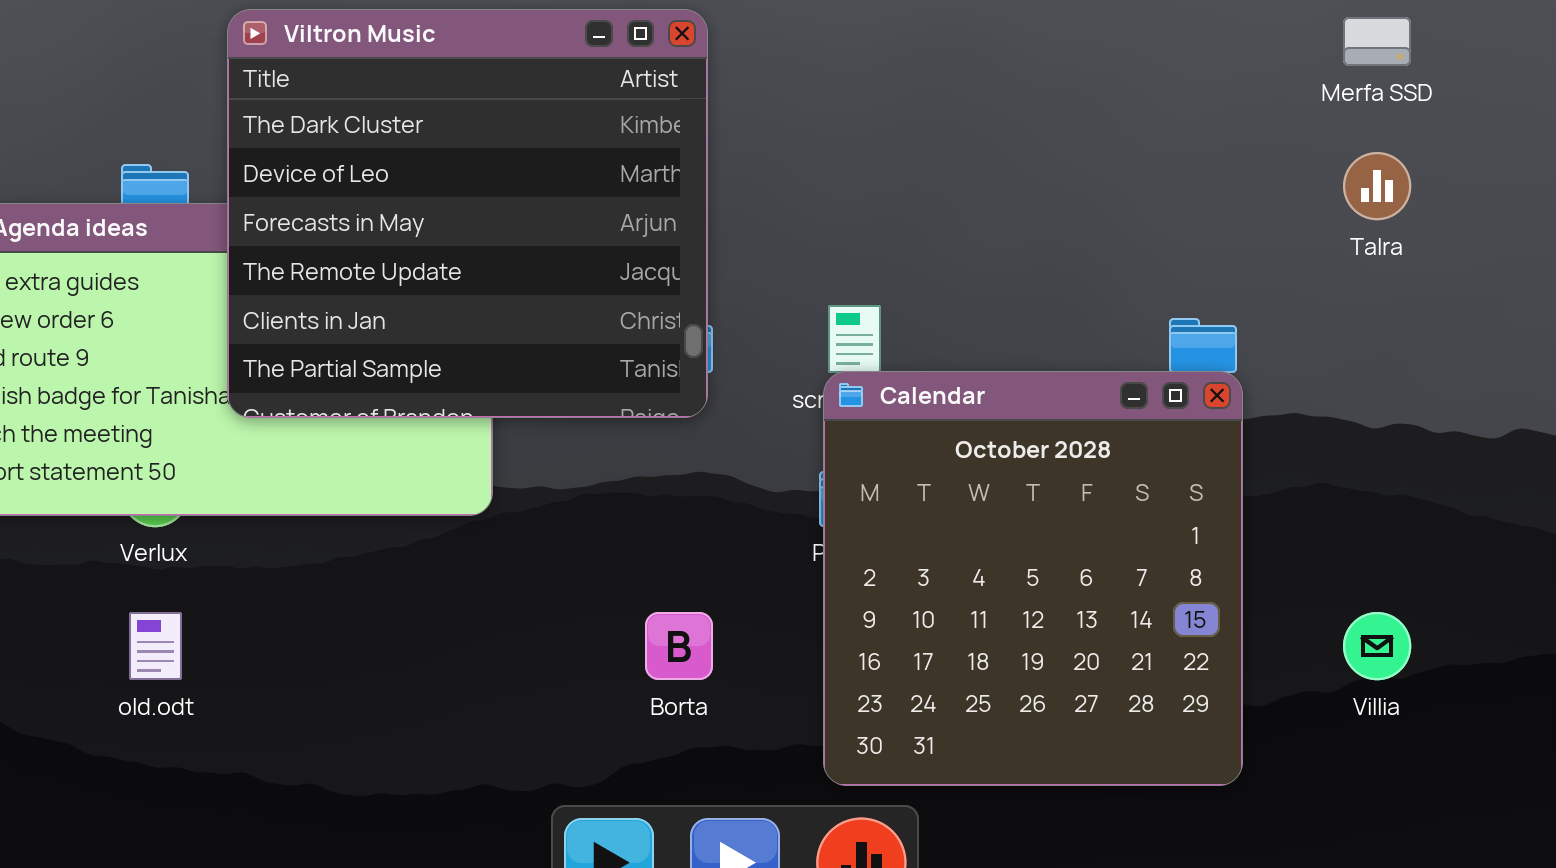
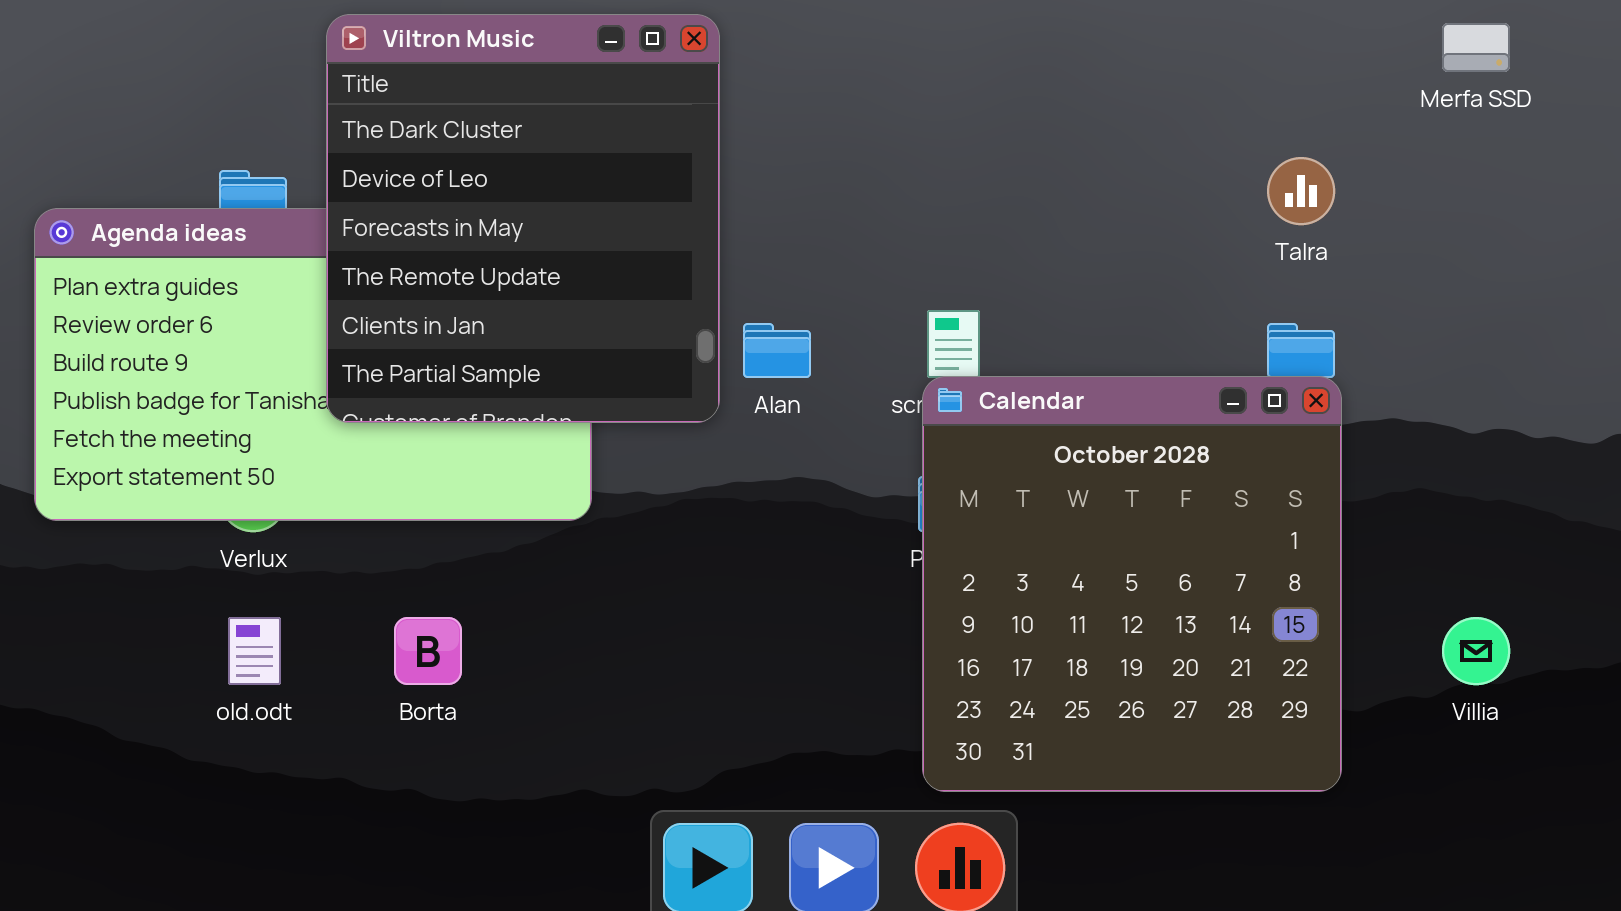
Viltron Music: [227,9,708,418] -> [326,14,720,423], resized
Talra: [1343,152,1411,220] -> [1267,157,1335,225], moved
Borta: [645,612,713,680] -> [394,617,462,685], moved

